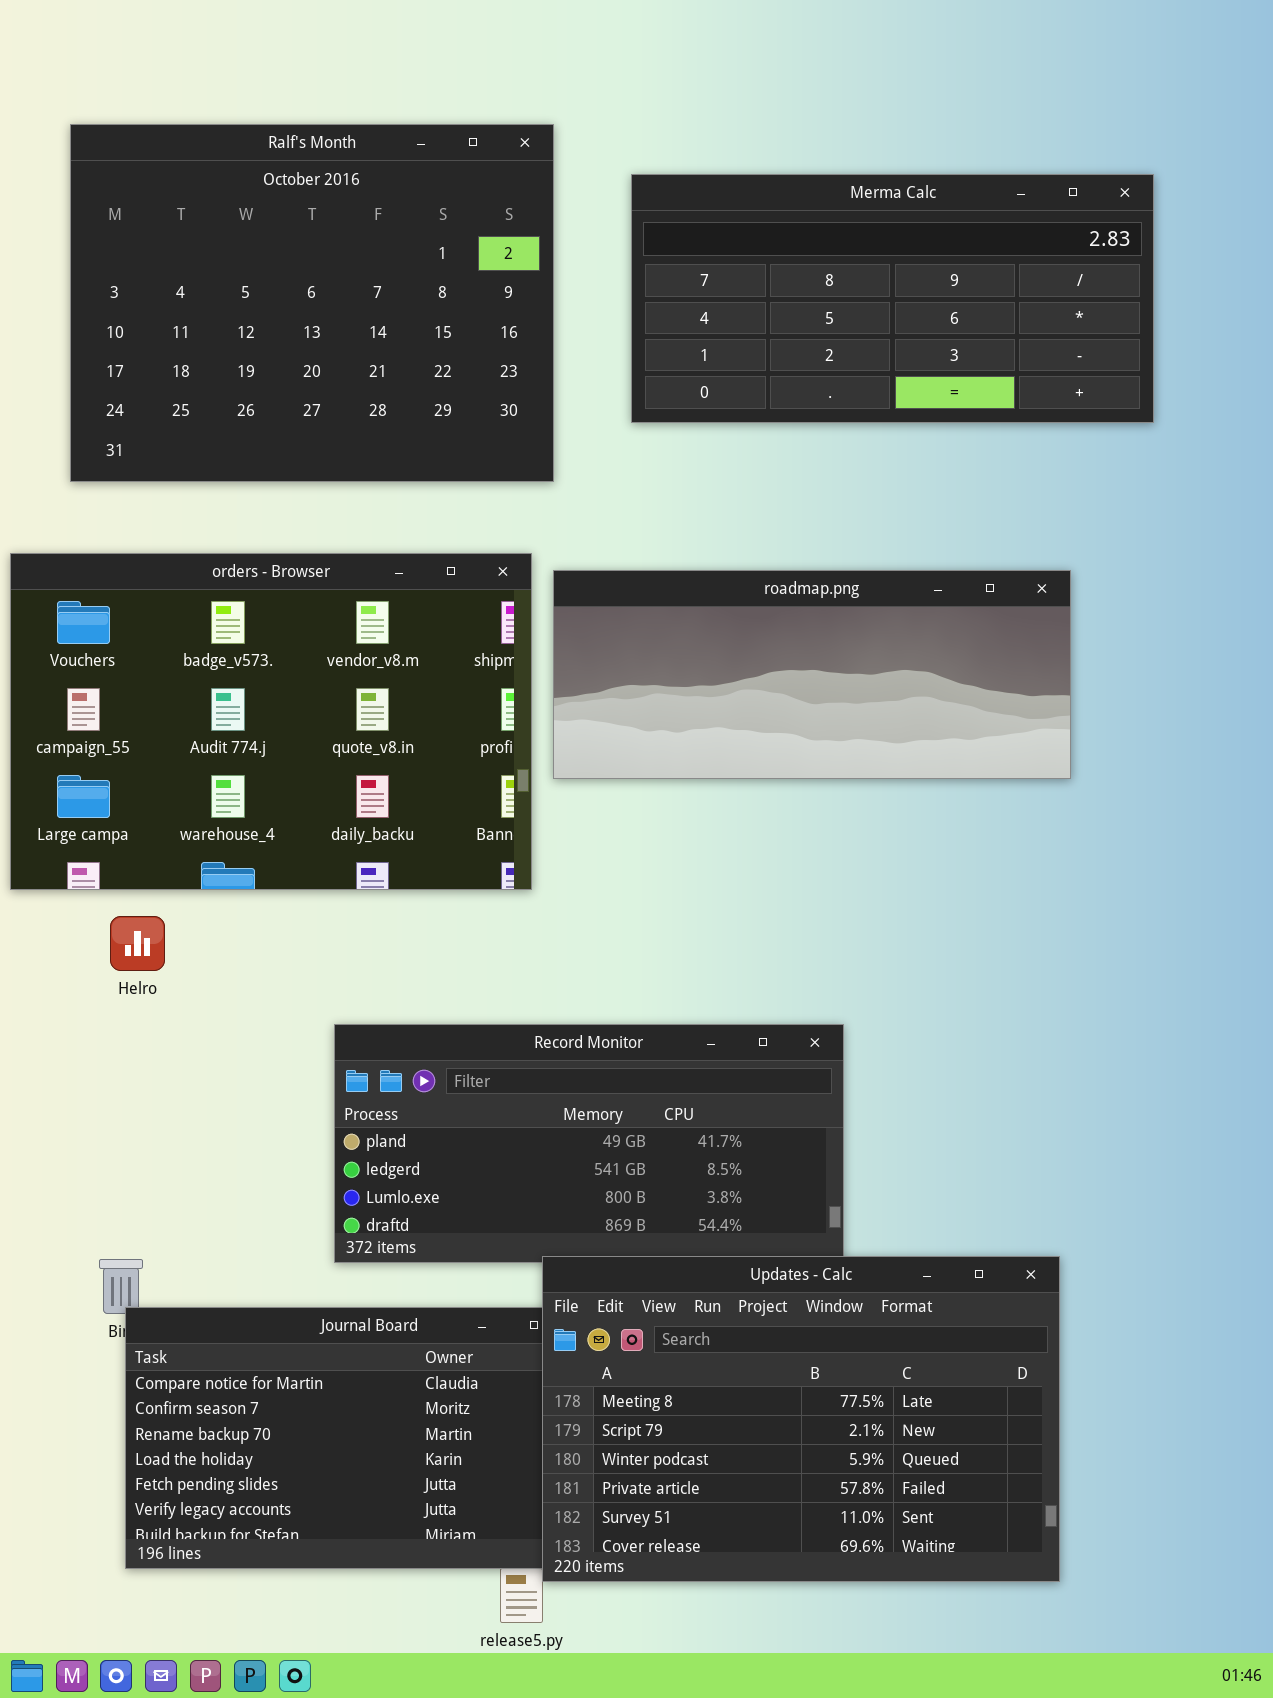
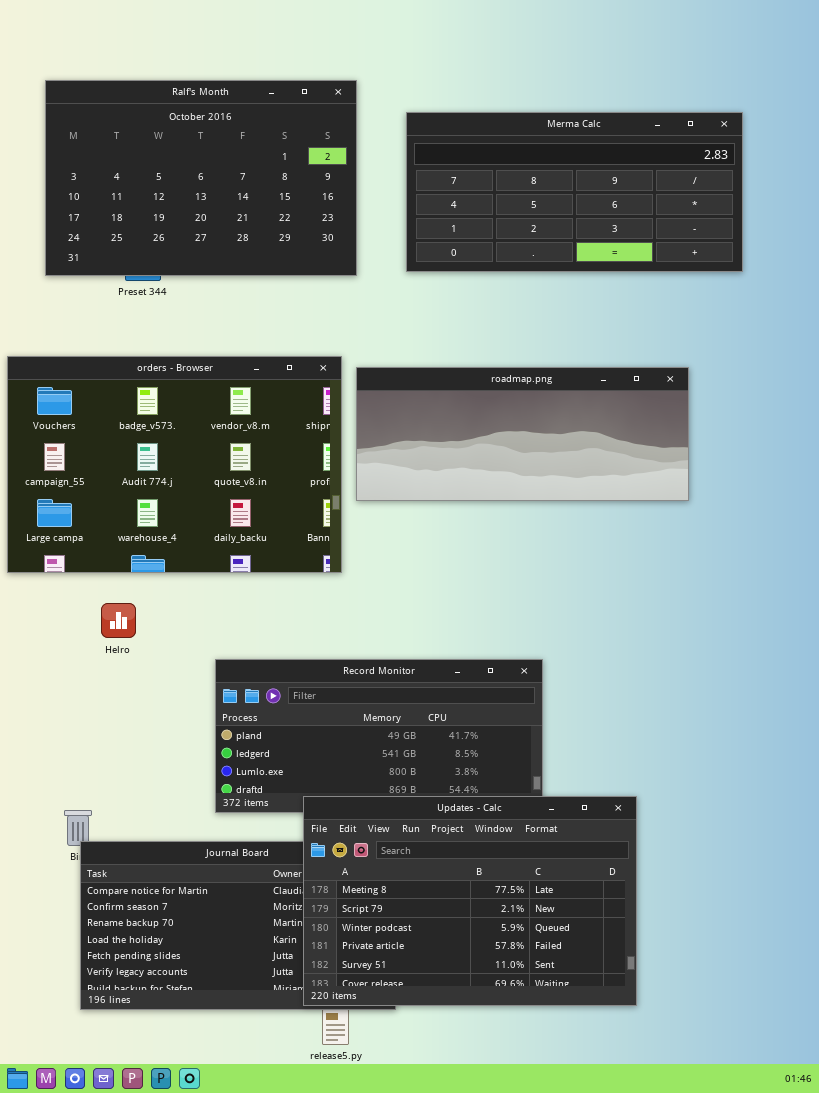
Ralf's Month: [70,124,554,482] -> [45,80,357,276], resized
Helro: [110,916,165,971] -> [101,603,136,638], moved
Updates - Calc: [542,1256,1060,1582] -> [303,796,637,1006], moved

